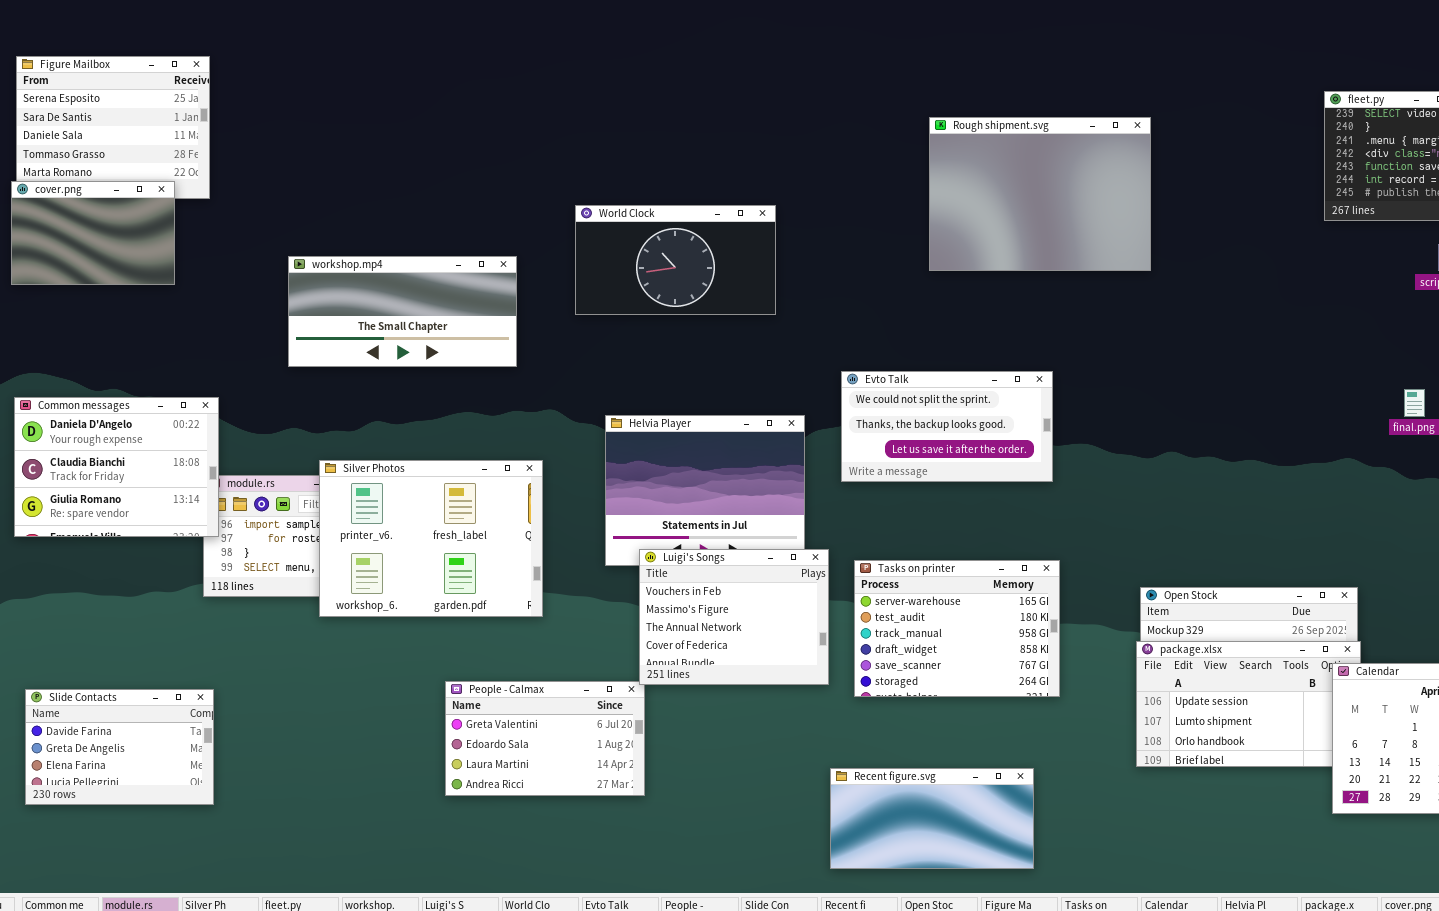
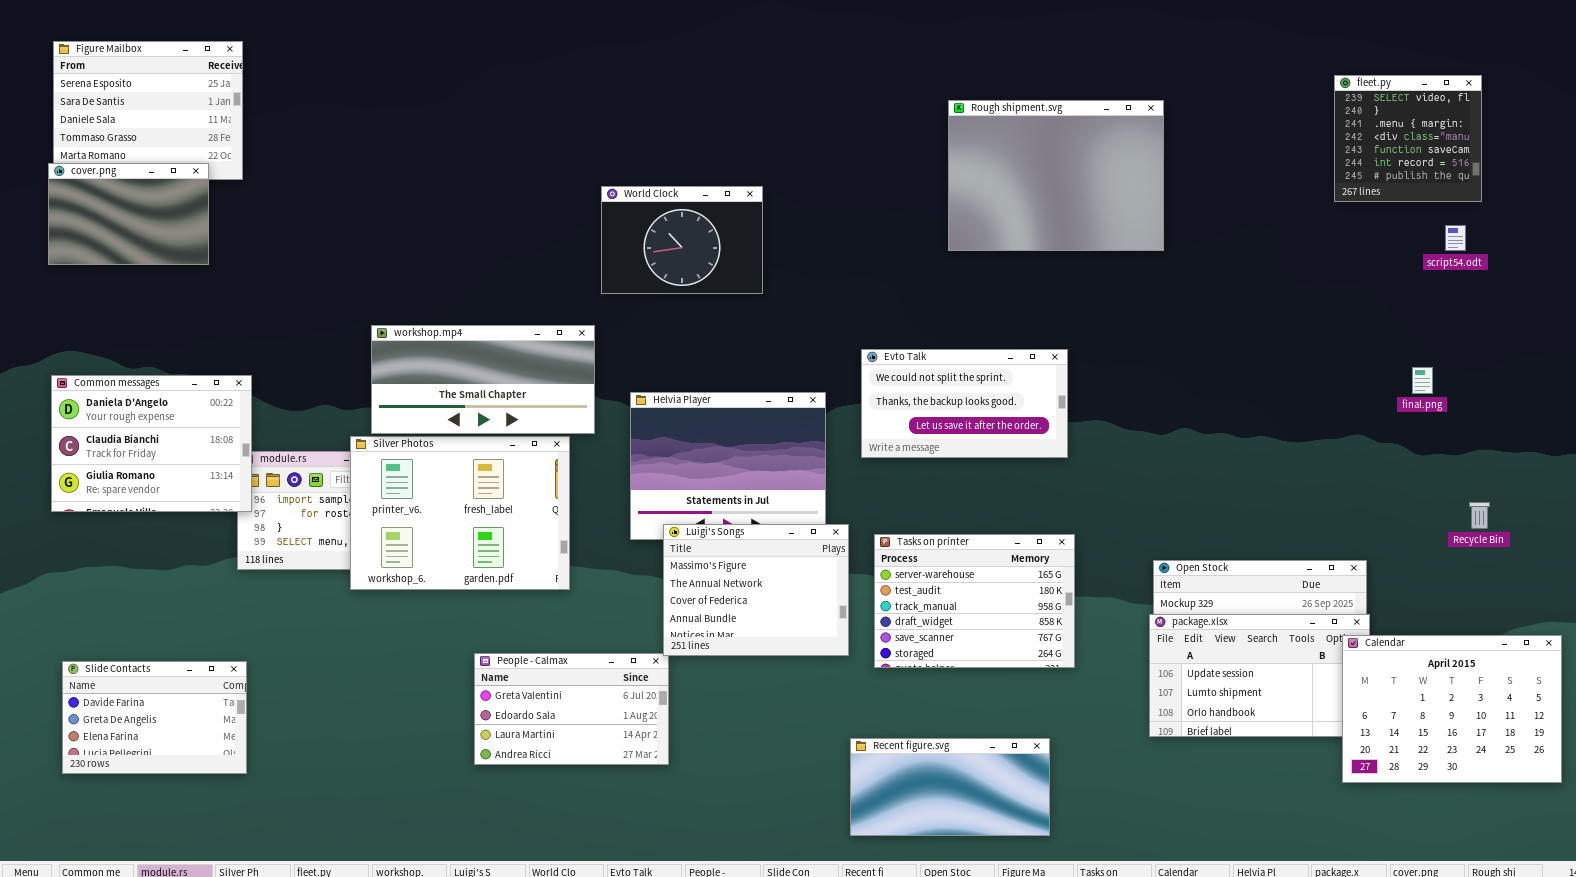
World Clock: [575,205,776,315] -> [601,186,763,294], resized
workshop.mp4: [288,256,517,367] -> [371,325,595,434], moved
Luigi's Songs: [639,549,829,685] -> [663,524,849,656], scrolled down 1 row

